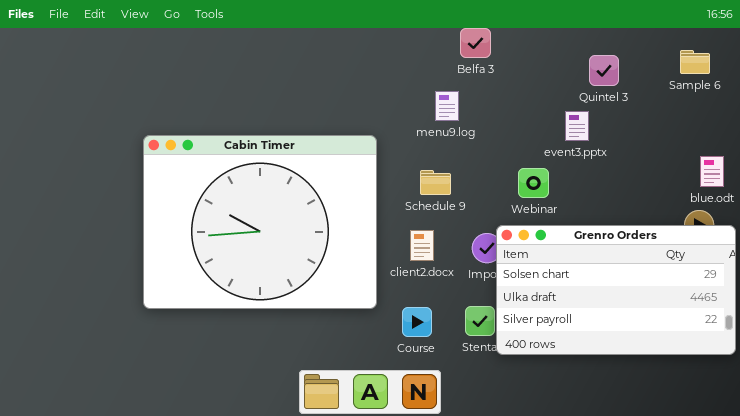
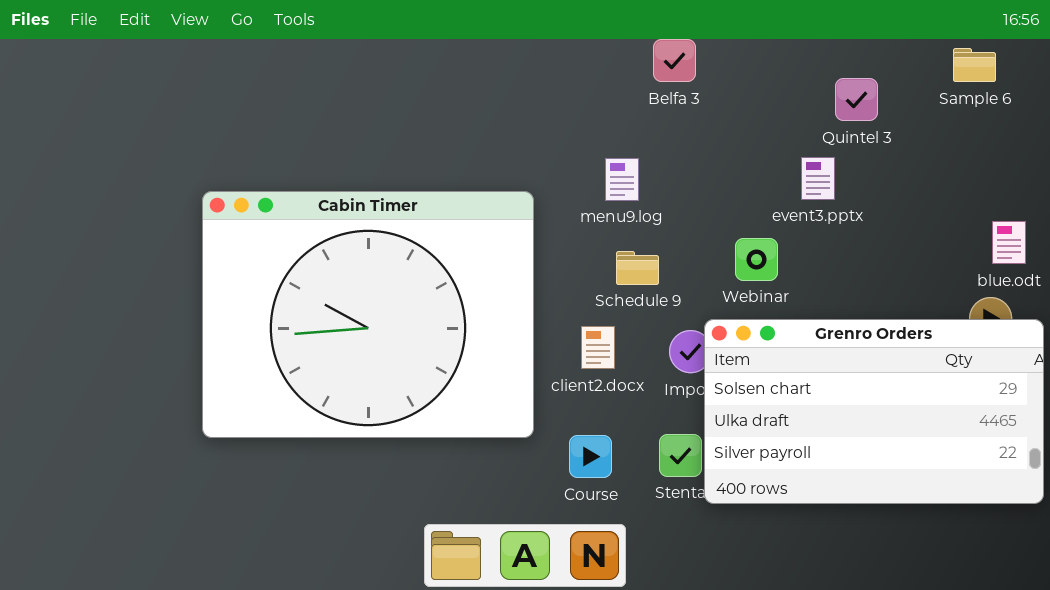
Sample 6: [680,50,710,74] -> [953,48,996,82], moved
menu9.log: [435,91,459,121] -> [605,158,639,201], moved
Schedule 9: [420,170,451,195] -> [616,251,659,285], moved

